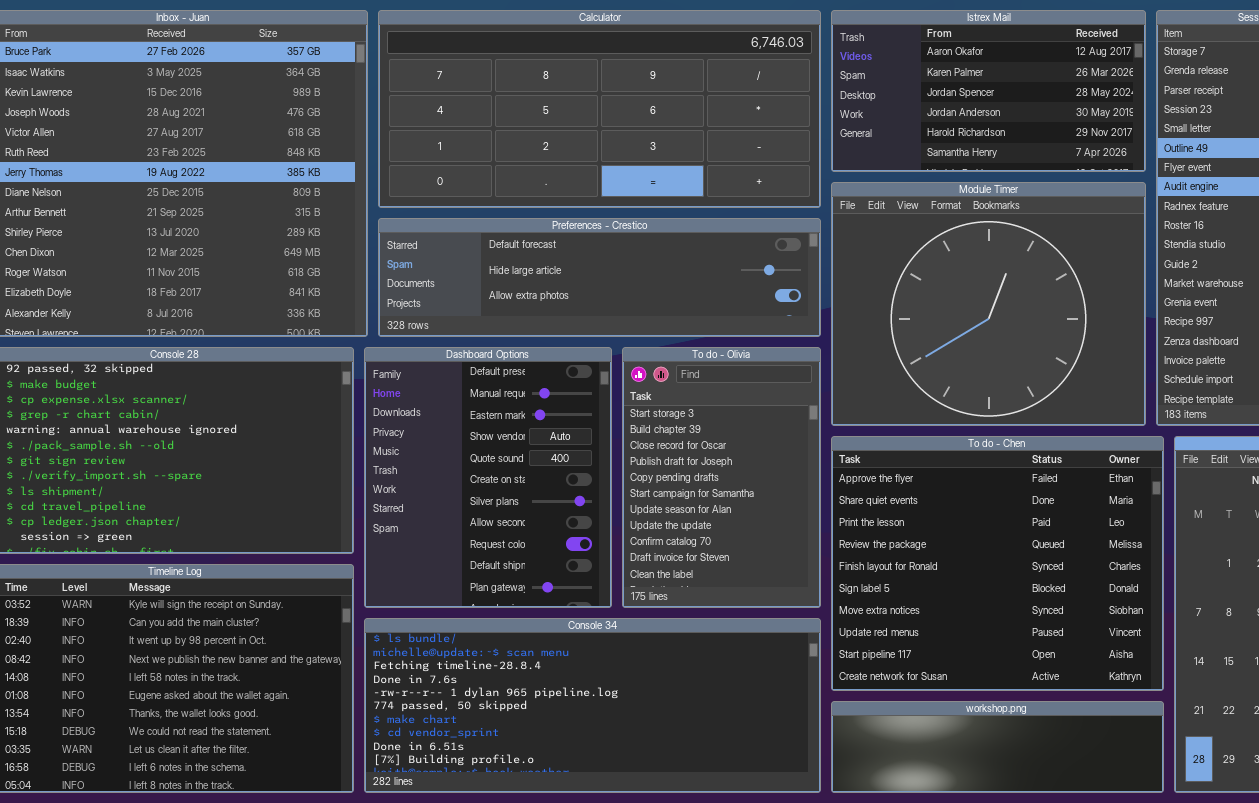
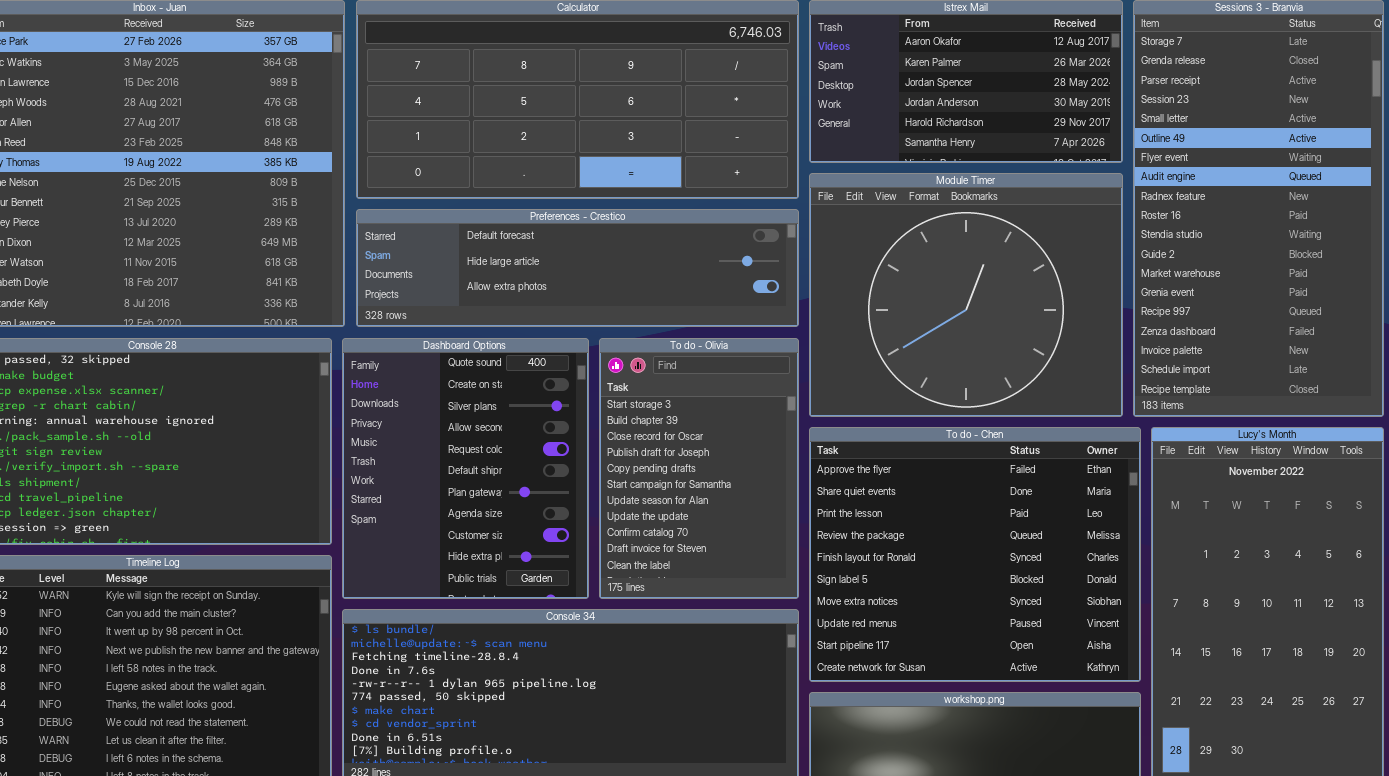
Dashboard Options: [364,347,612,608] -> [342,338,589,599], scrolled down 4 rows

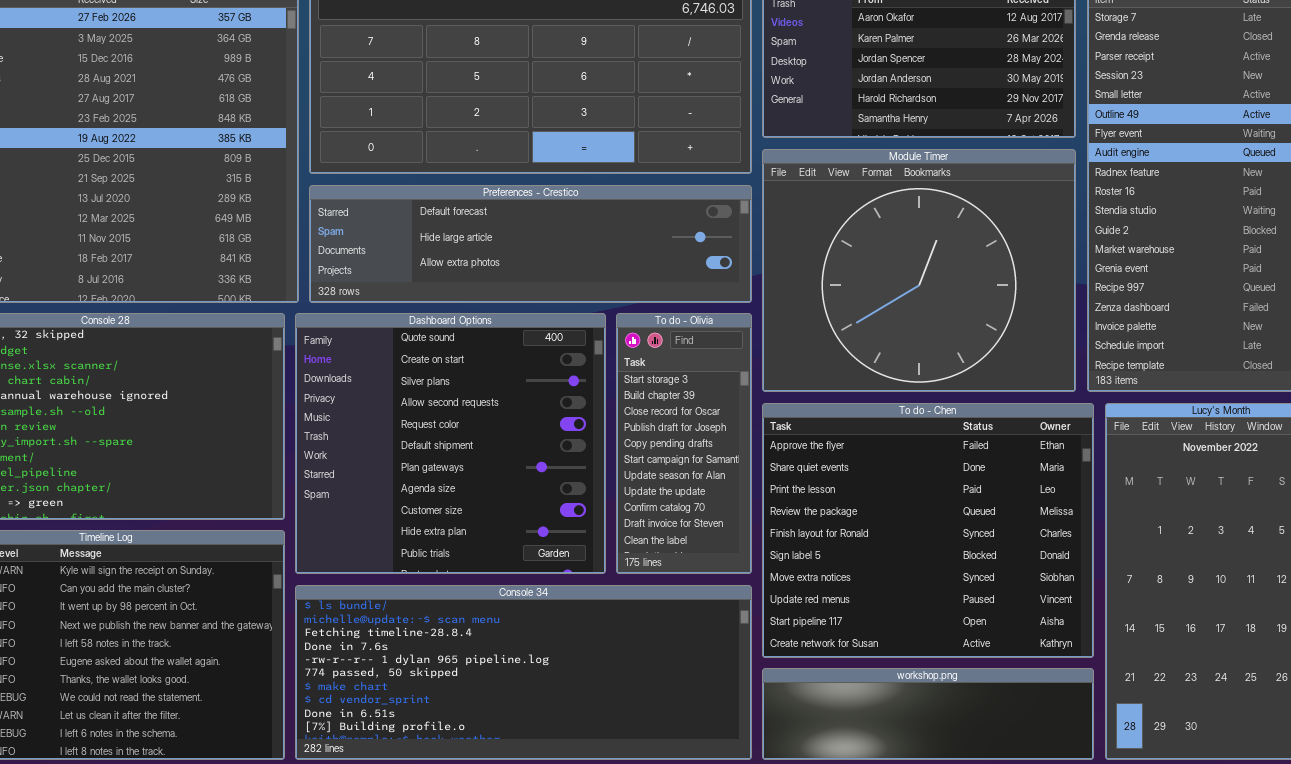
Dashboard Options: [342,338,589,599] -> [295,313,606,574], resized
To do - Olivia: [599,338,799,599] -> [616,313,752,574], resized

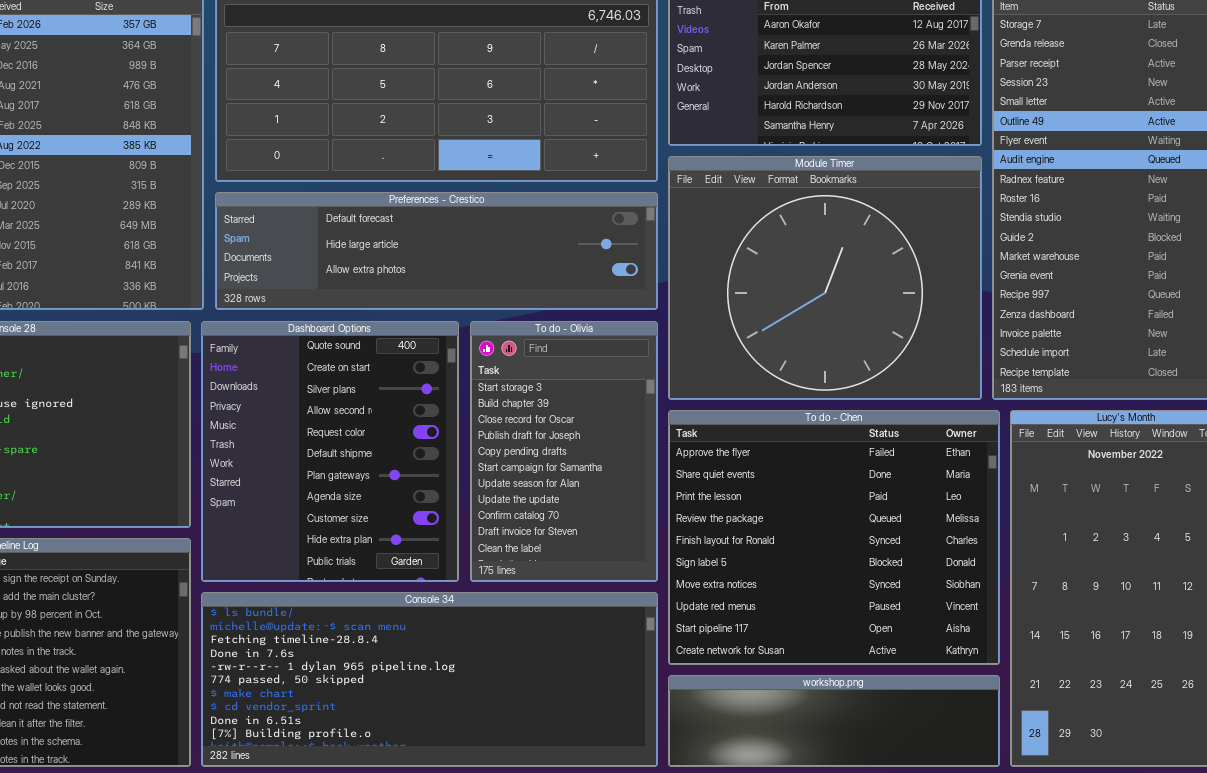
Dashboard Options: [295,313,606,574] -> [201,321,459,582], resized
To do - Olivia: [616,313,752,574] -> [470,321,658,582], resized

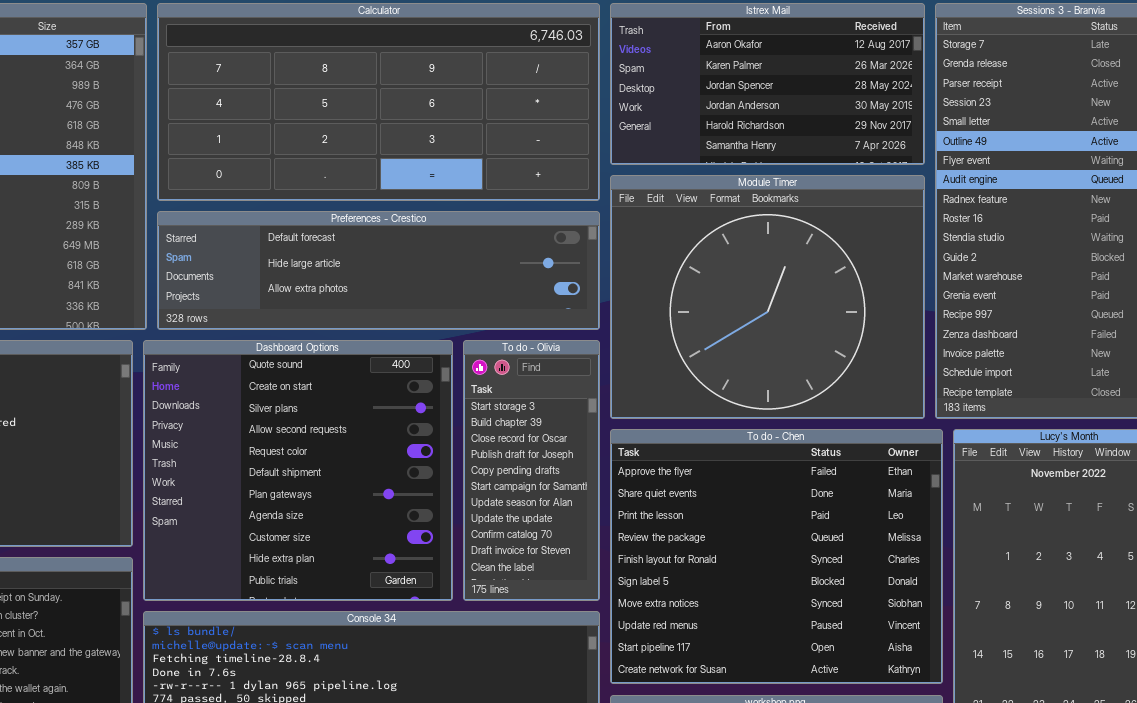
Dashboard Options: [201,321,459,582] -> [143,340,453,601], resized
To do - Olivia: [470,321,658,582] -> [463,340,600,601], resized

